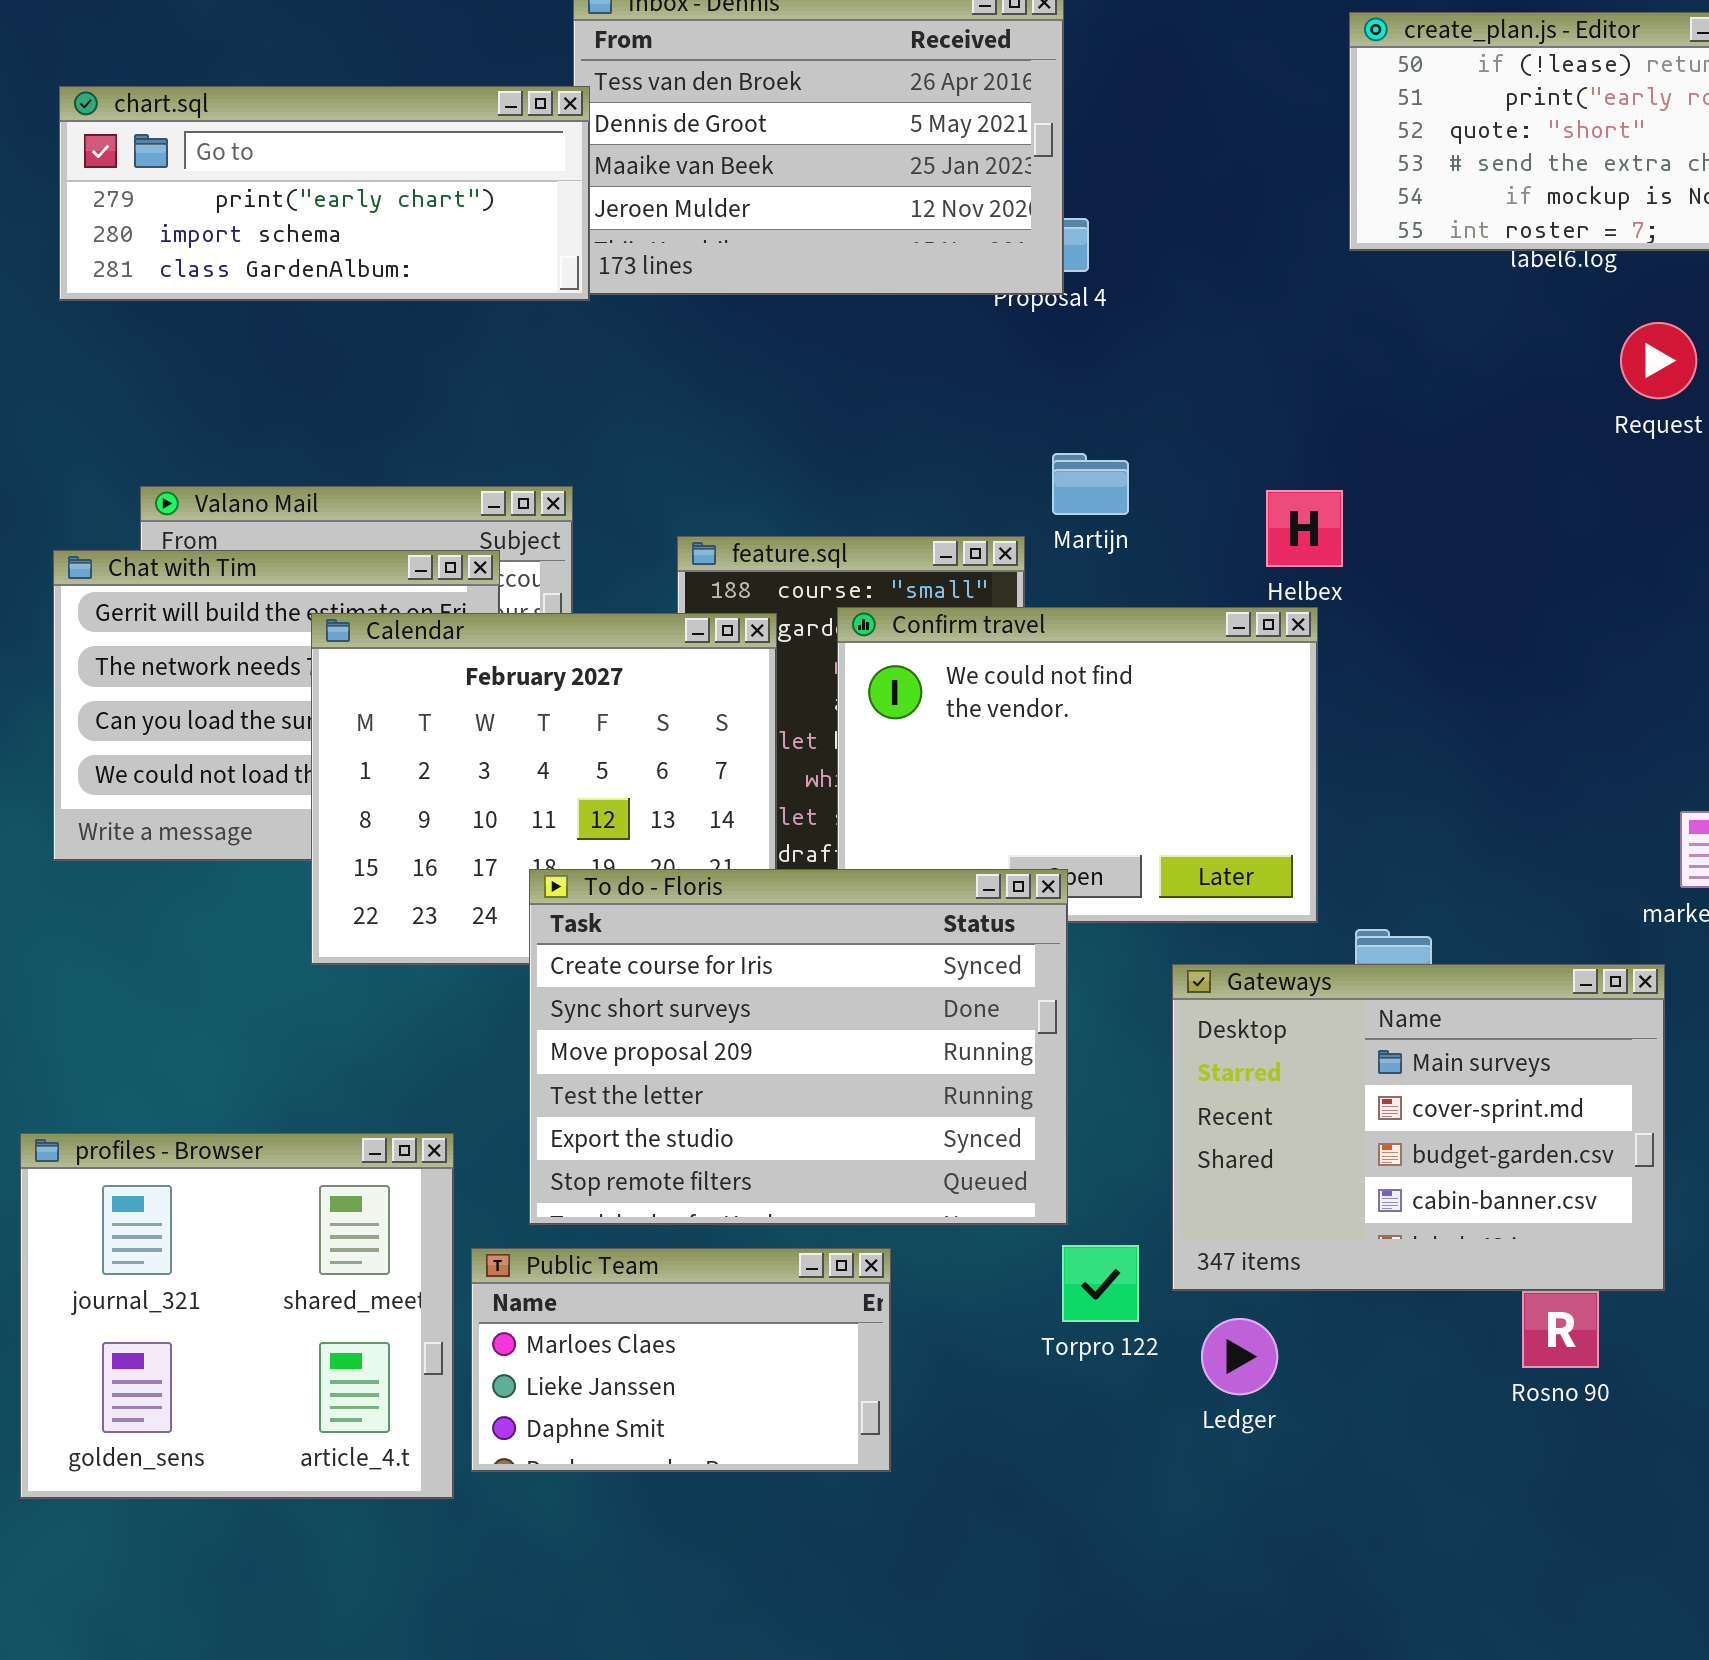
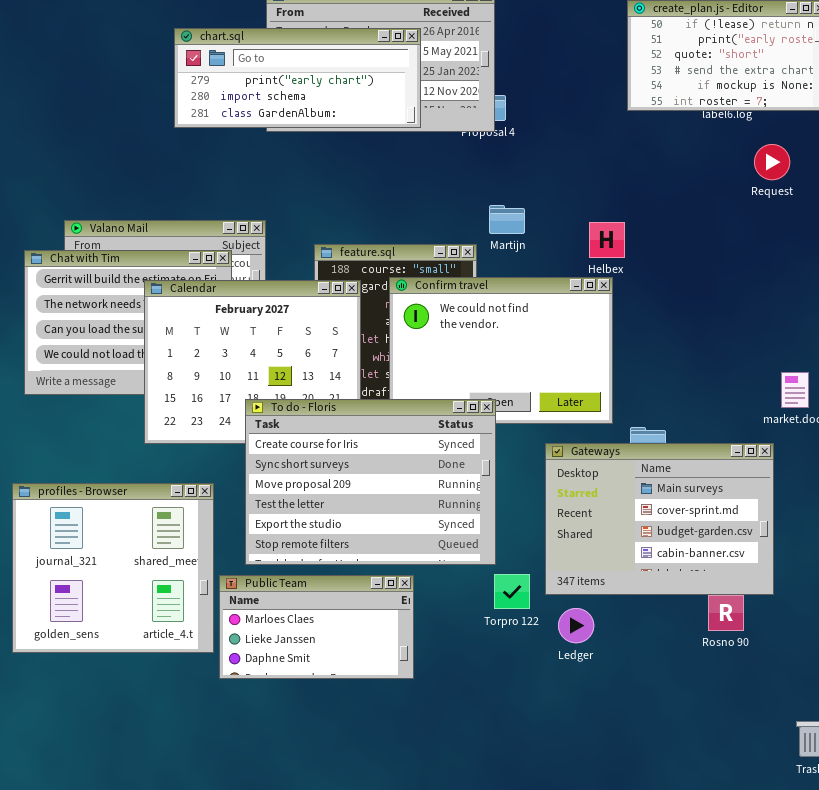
chart.sql: [59,86,590,301] -> [174,28,421,128], moved
profiles - Browser: [20,1133,454,1499] -> [12,483,214,653], moved

